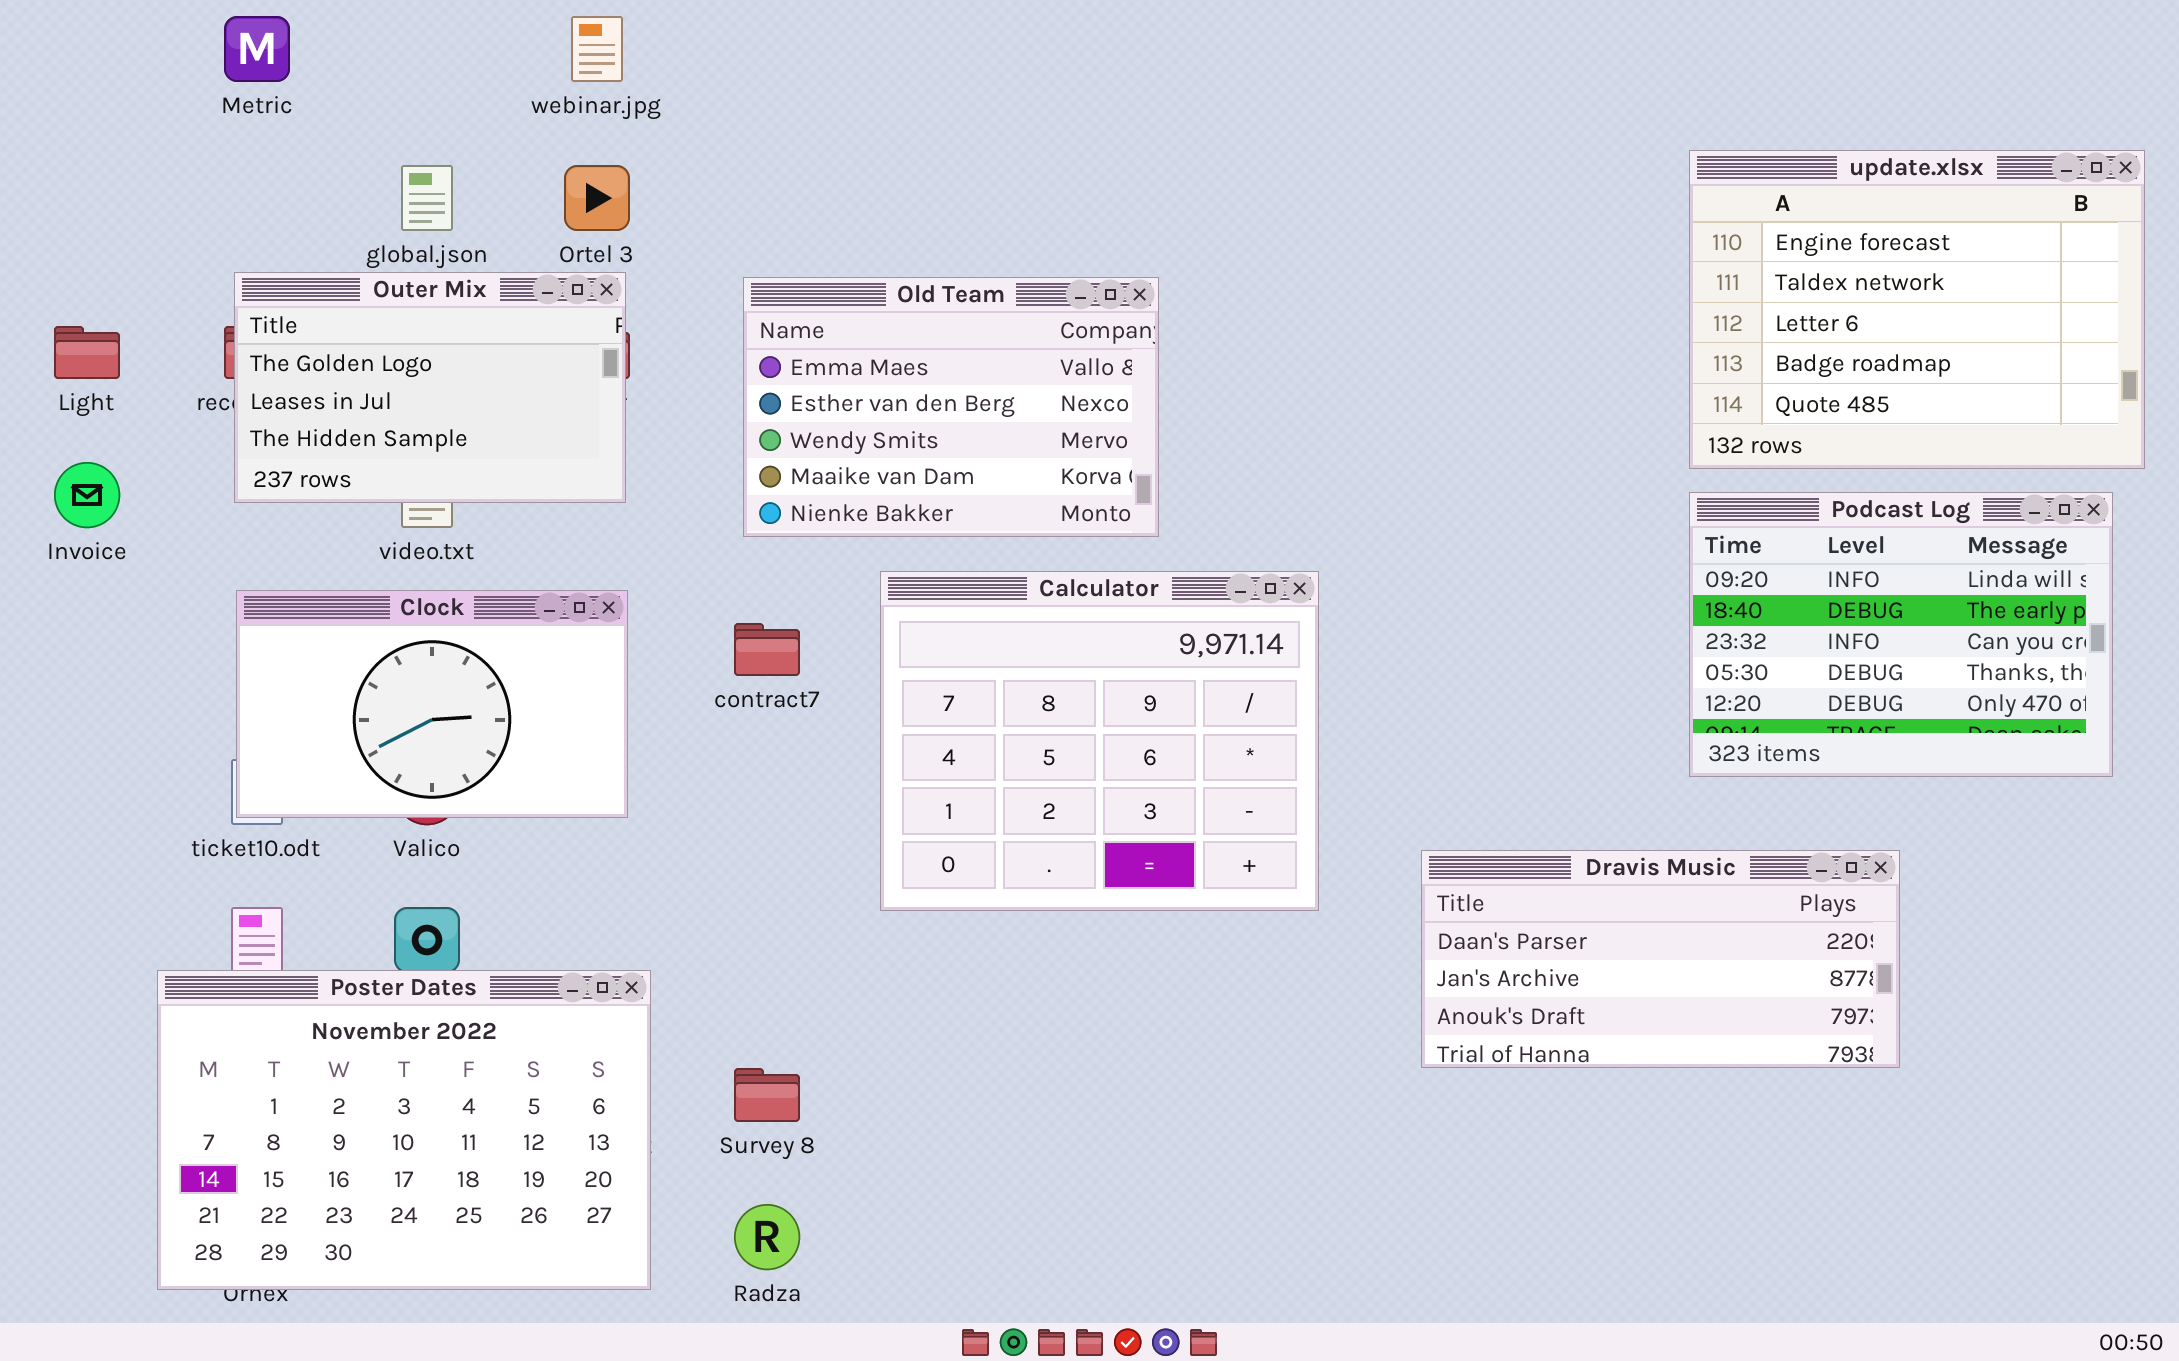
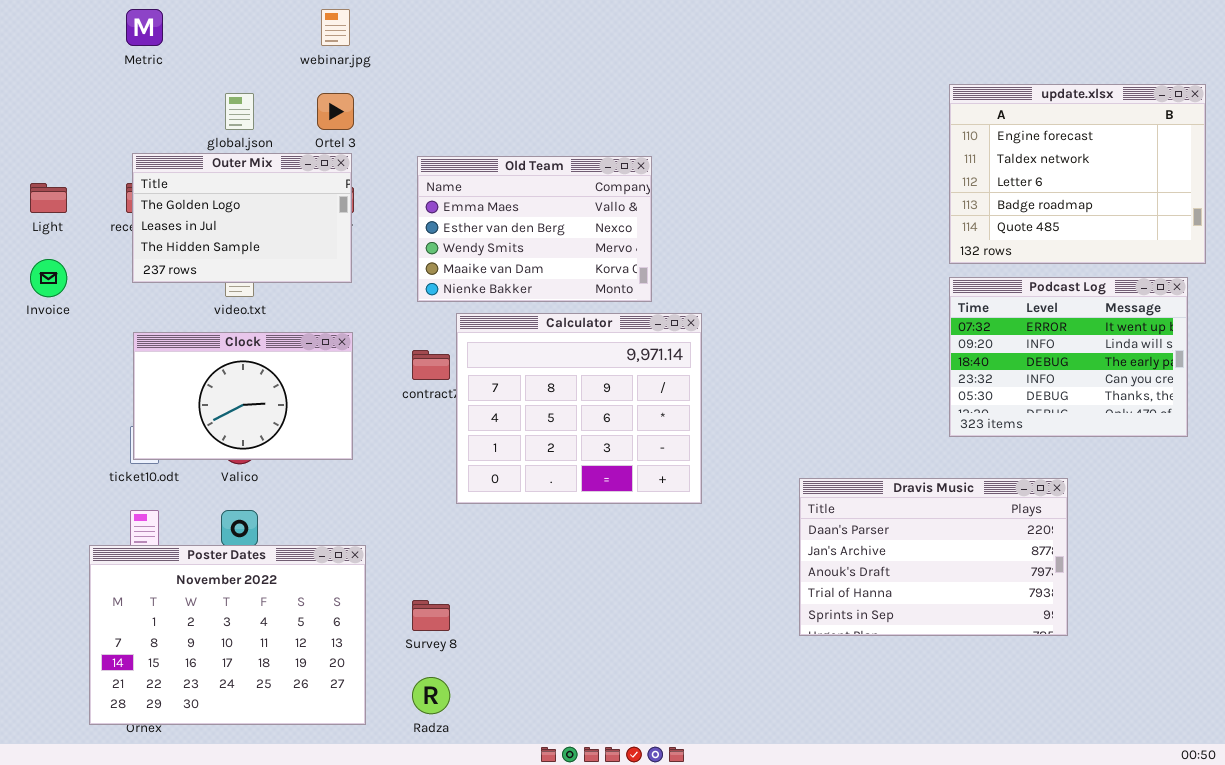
Podcast Log: [1689,492,2113,777] -> [949,277,1188,437], scrolled up 1 row
Calculator: [880,571,1319,911] -> [456,313,702,504], moved
Dravis Music: [1421,850,1900,1068] -> [799,478,1068,636], resized

